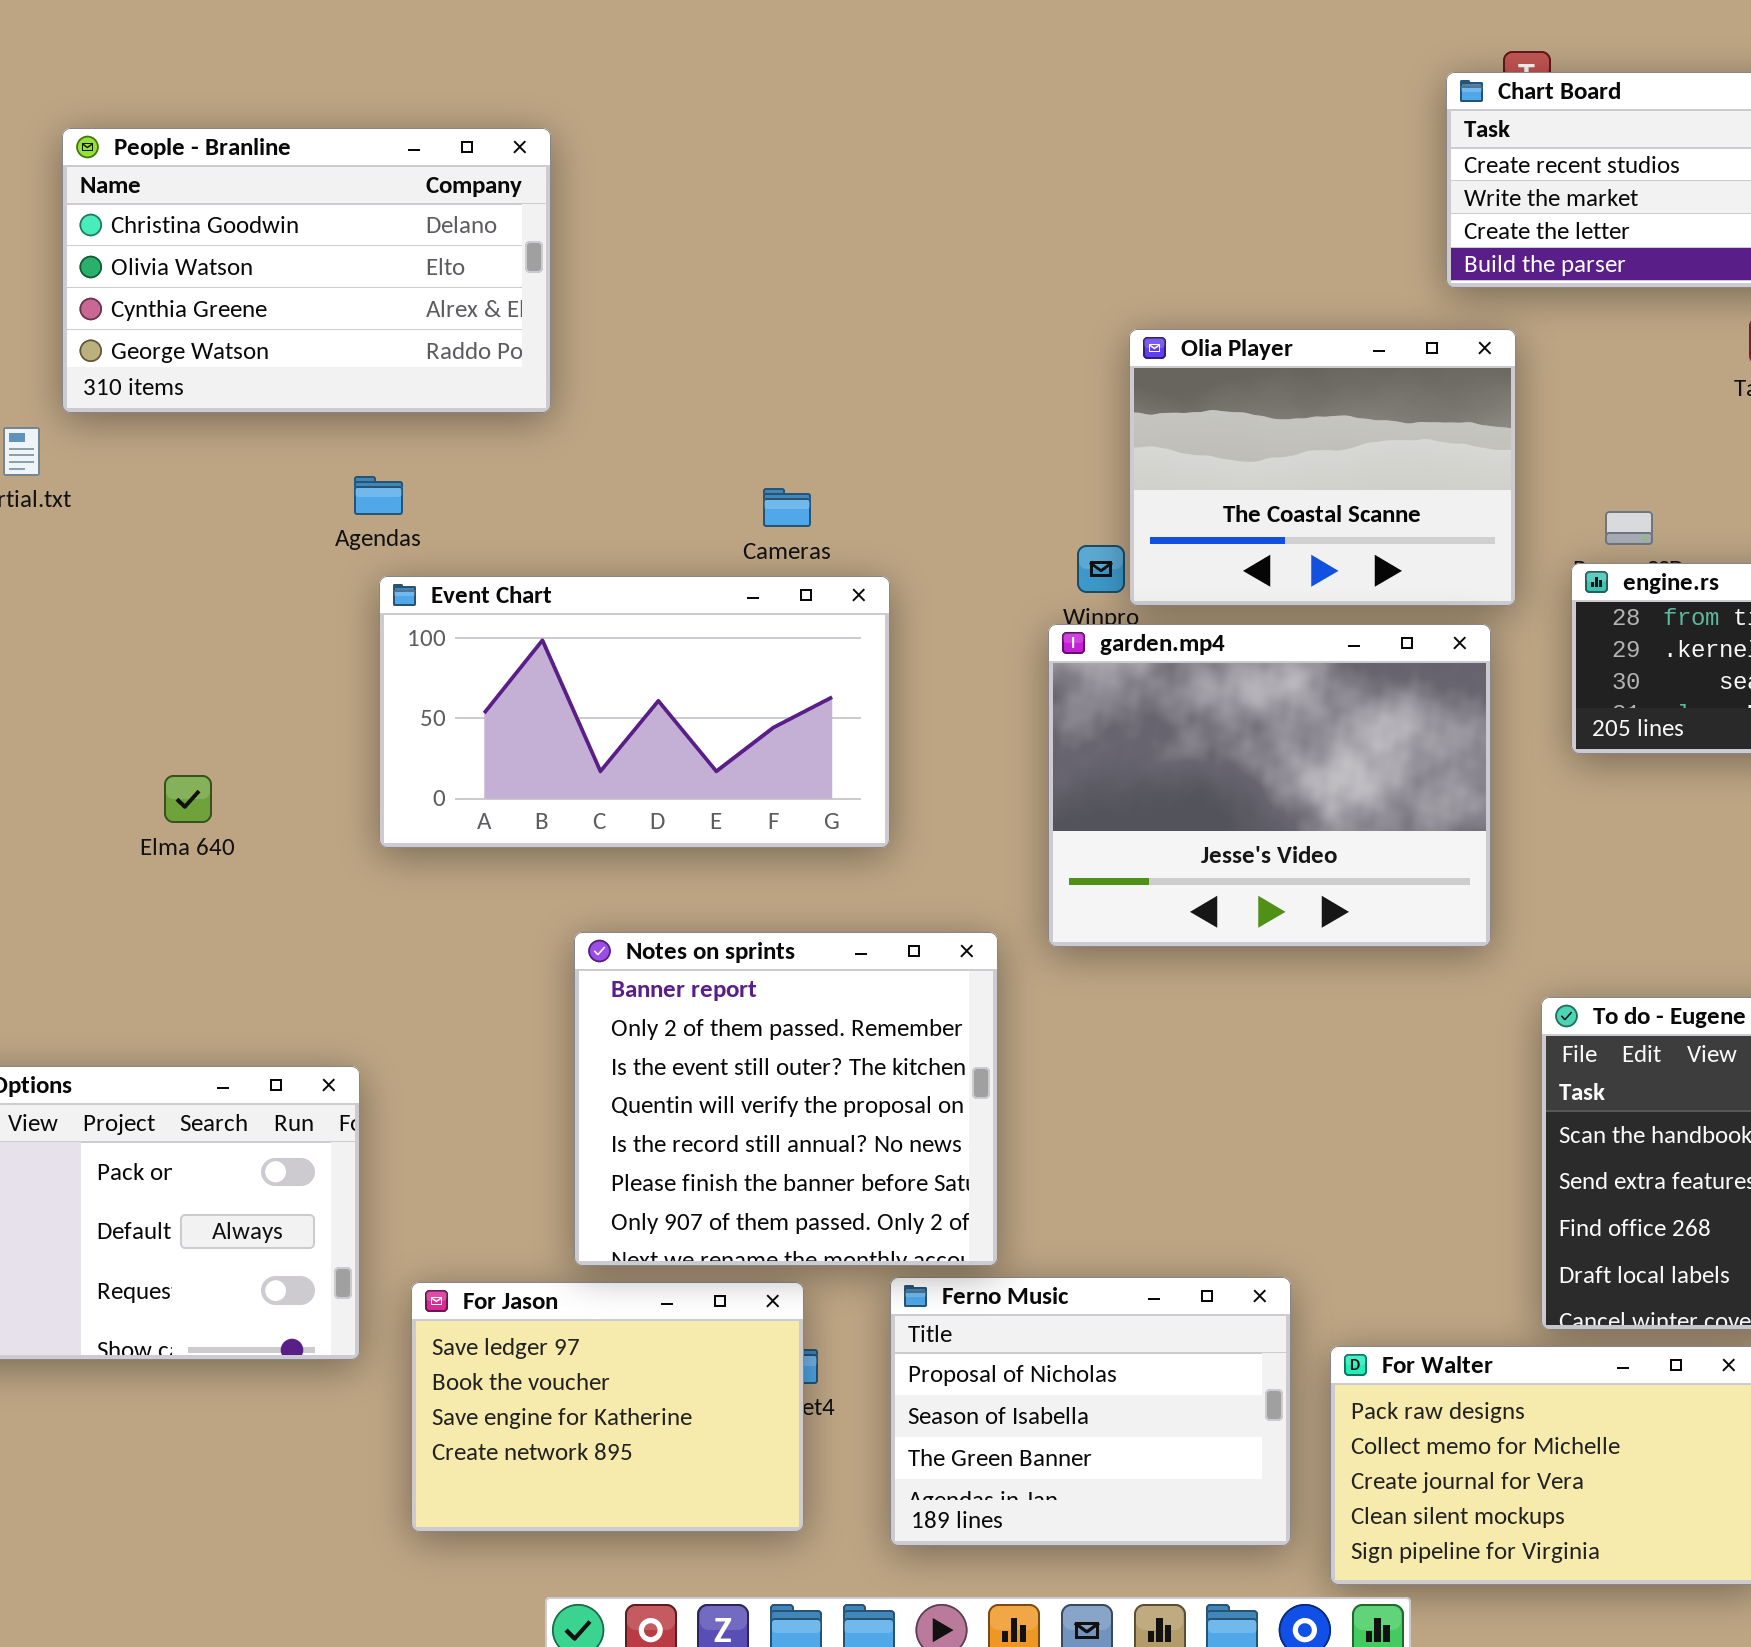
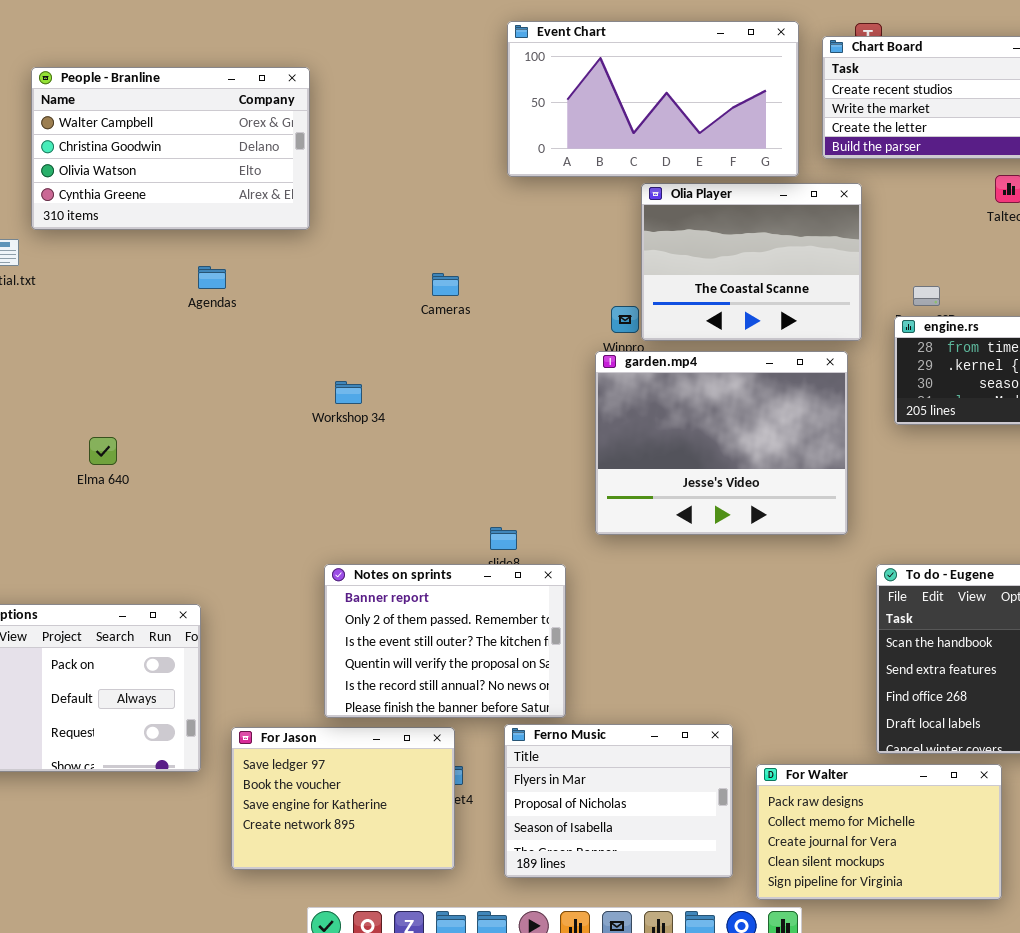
People - Branline: [62,128,551,413] -> [31,67,310,230], scrolled up 1 row
Event Chart: [379,576,890,848] -> [507,21,799,177], moved
Notes on sprints: [574,932,998,1266] -> [324,564,566,718], resized
Ferno Music: [890,1277,1291,1546] -> [504,724,733,878], scrolled up 1 row

